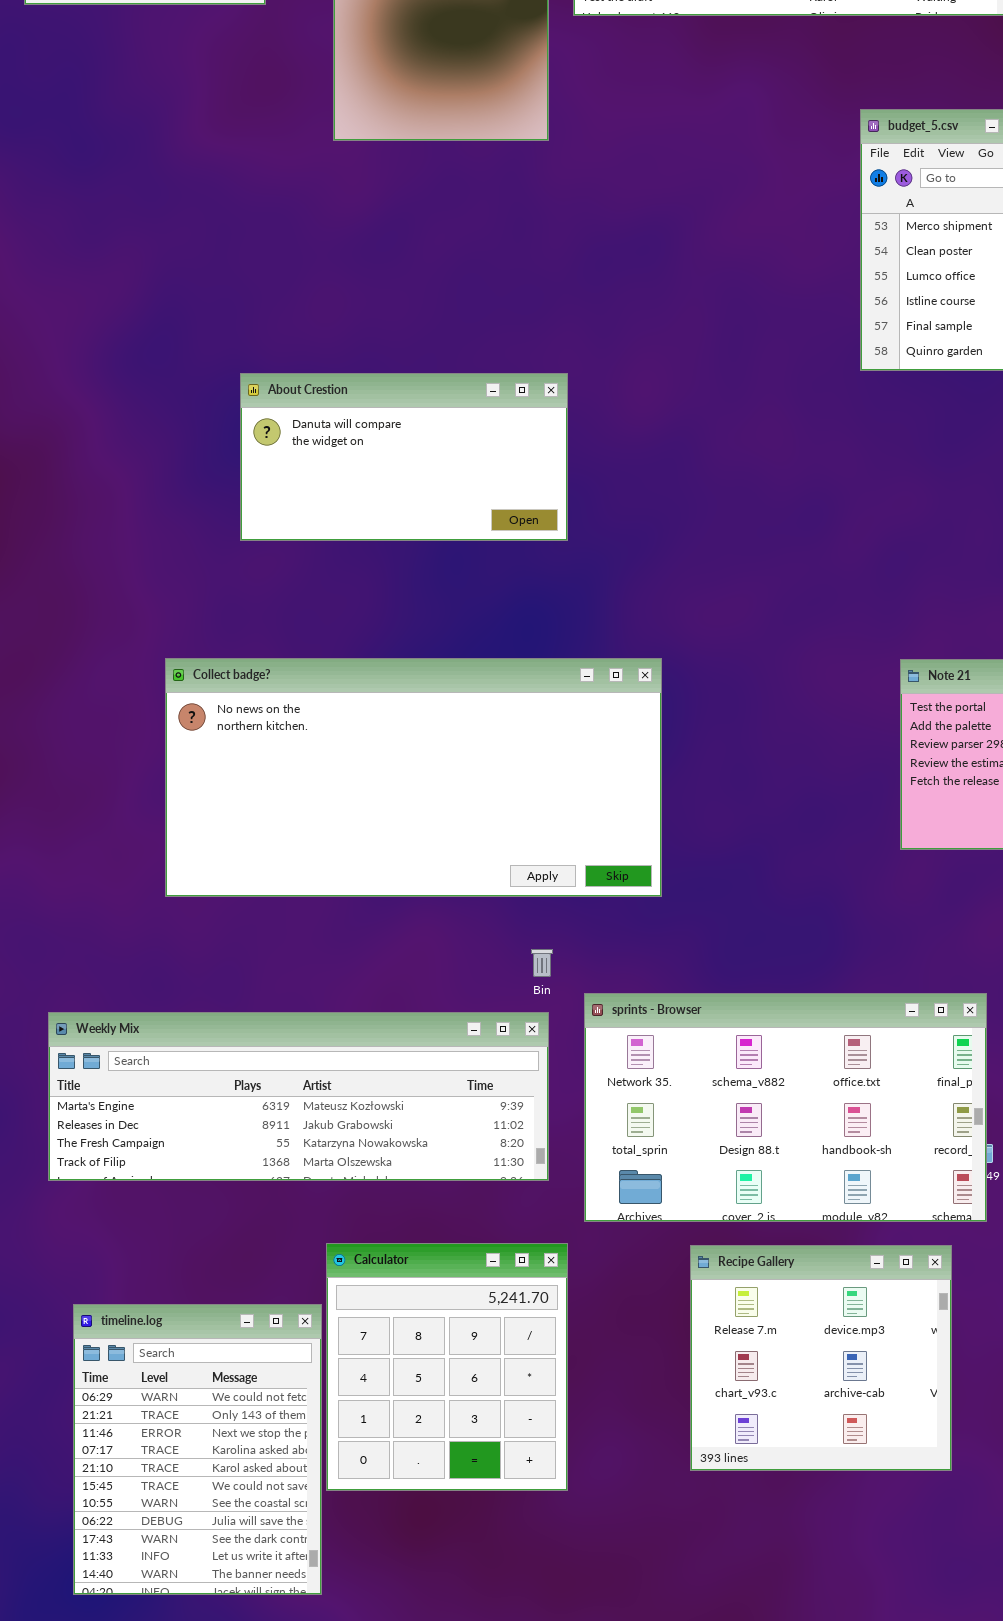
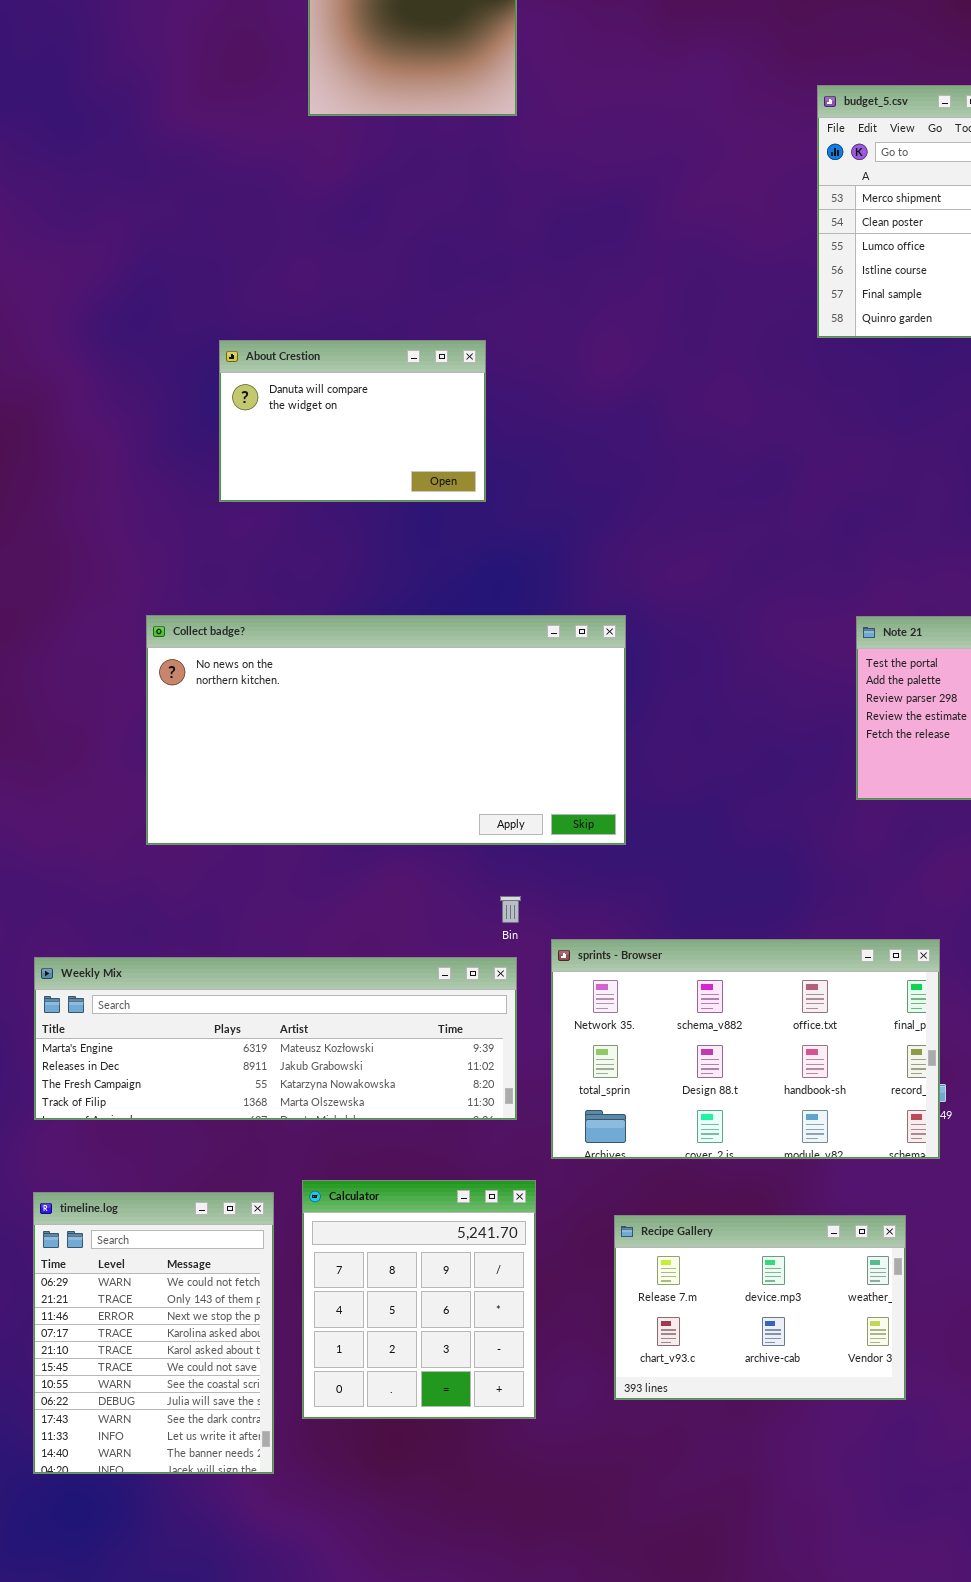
About Crestion: [240,373,568,541] -> [219,340,486,502], resized
Recipe Gallery: [690,1245,952,1471] -> [614,1215,906,1400], resized
timeline.log: [73,1304,322,1595] -> [33,1192,274,1474], moved

